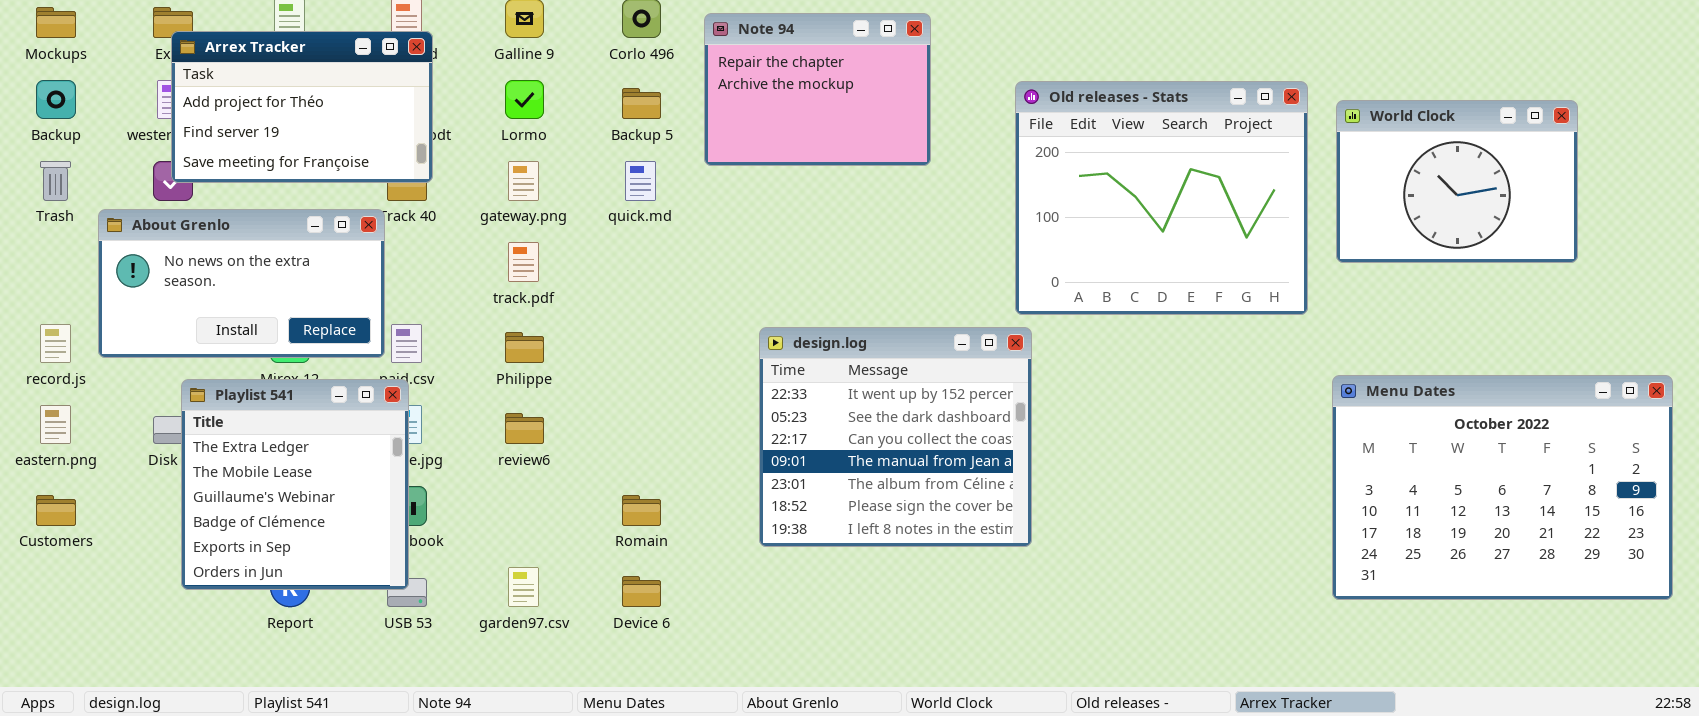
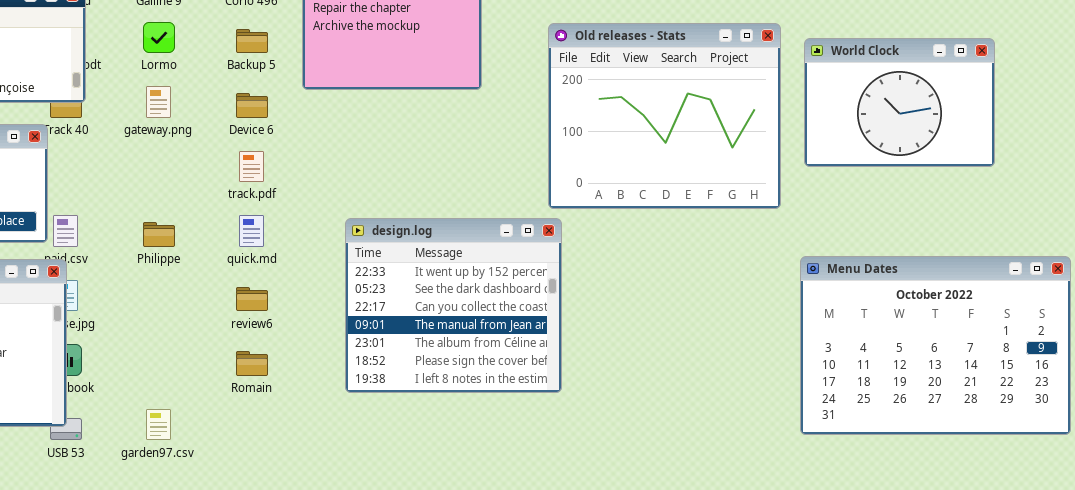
quick.md: [625,161,656,201] -> [239,215,264,247], moved
track.pdf: [508,242,539,282] -> [239,151,264,182], moved
review6: [505,413,544,444] -> [236,287,268,311], moved
Device 6: [622,576,661,607] -> [236,93,268,118], moved

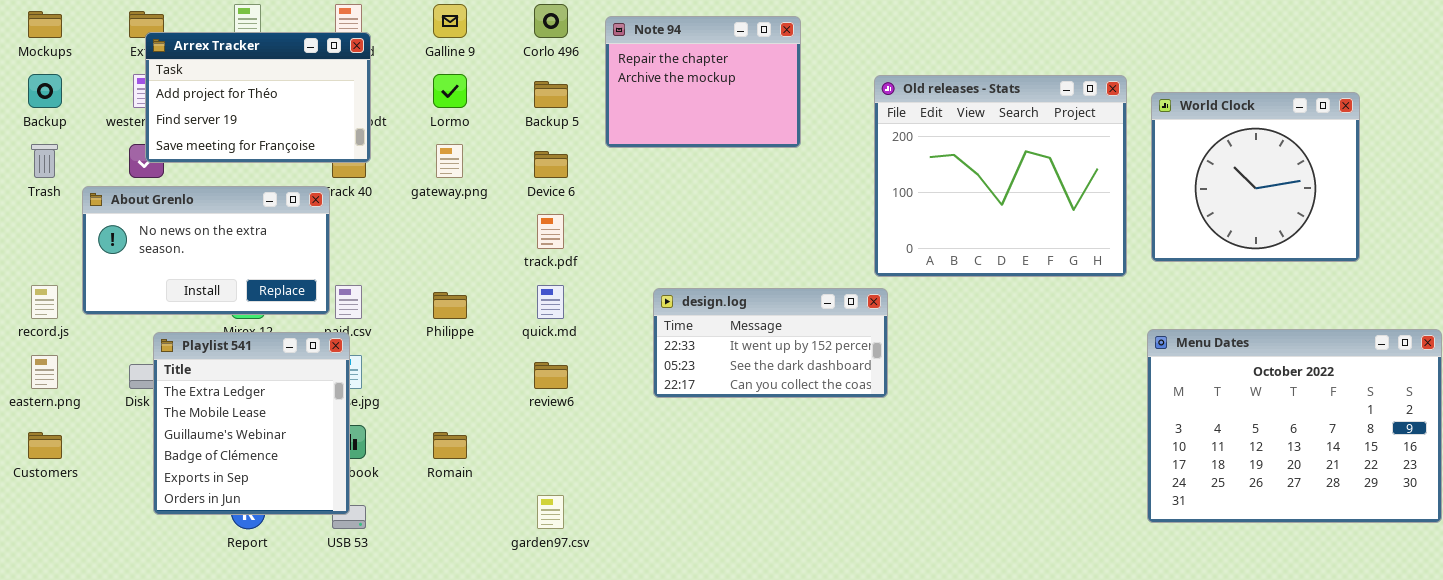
World Clock: [804,38,995,167] -> [1151,92,1360,262], resized
design.log: [345,218,562,393] -> [653,288,888,398], resized
Romain: [236,351,268,376] -> [433,432,467,459], moved
garden97.csv: [146,409,171,440] -> [537,495,564,529], moved

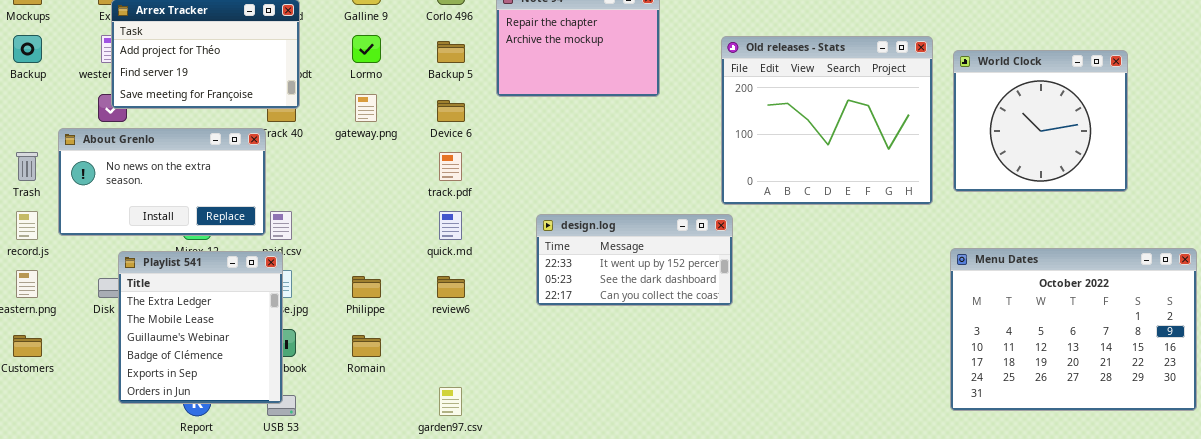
Trash: [31,144,58,178] -> [16,152,38,181], moved
Philippe: [433,292,467,319] -> [352,276,381,298], moved

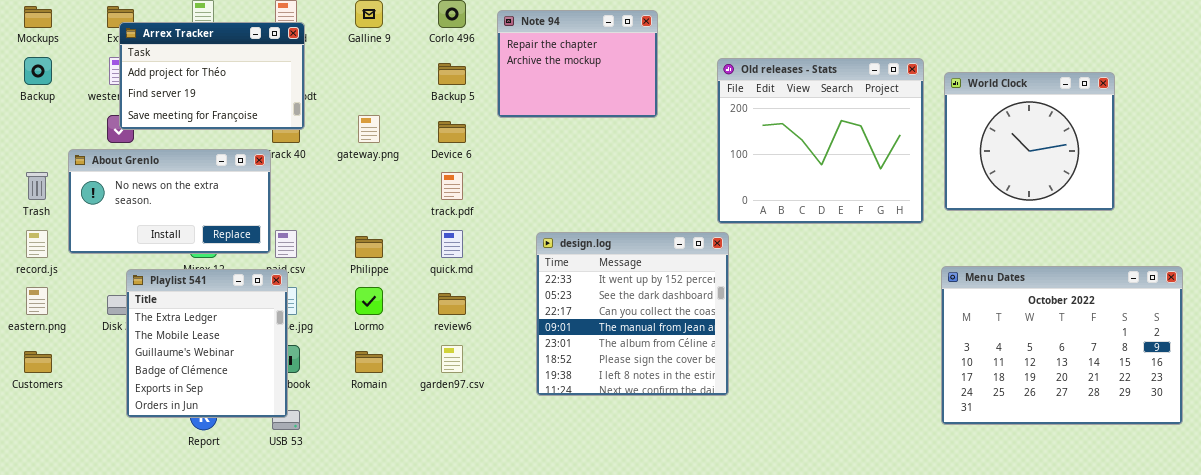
Lormo: [352,35,381,63] -> [355,287,383,315], moved
design.log: [536,214,733,306] -> [536,232,729,396], resized
Philippe: [352,276,381,298] -> [355,236,383,258], moved
garden97.csv: [439,387,462,416] -> [441,345,463,373], moved

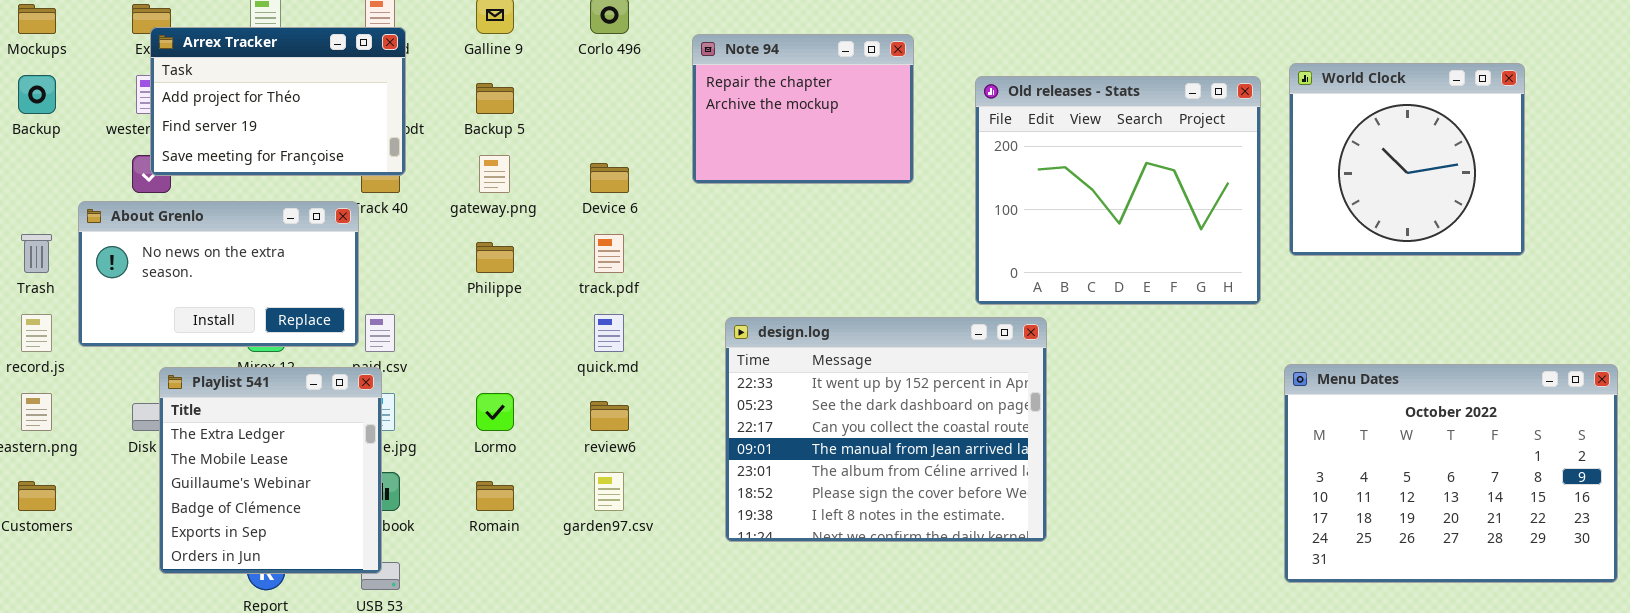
Note 94: [497,10,658,118] -> [692,34,914,184], moved
Backup 5: [438,63,466,85] -> [476,83,514,114], moved
World Clock: [944,72,1115,211] -> [1289,63,1525,256], moved
design.log: [536,232,729,396] -> [725,317,1047,542], resized
Philippe: [355,236,383,258] -> [476,242,514,273], moved

